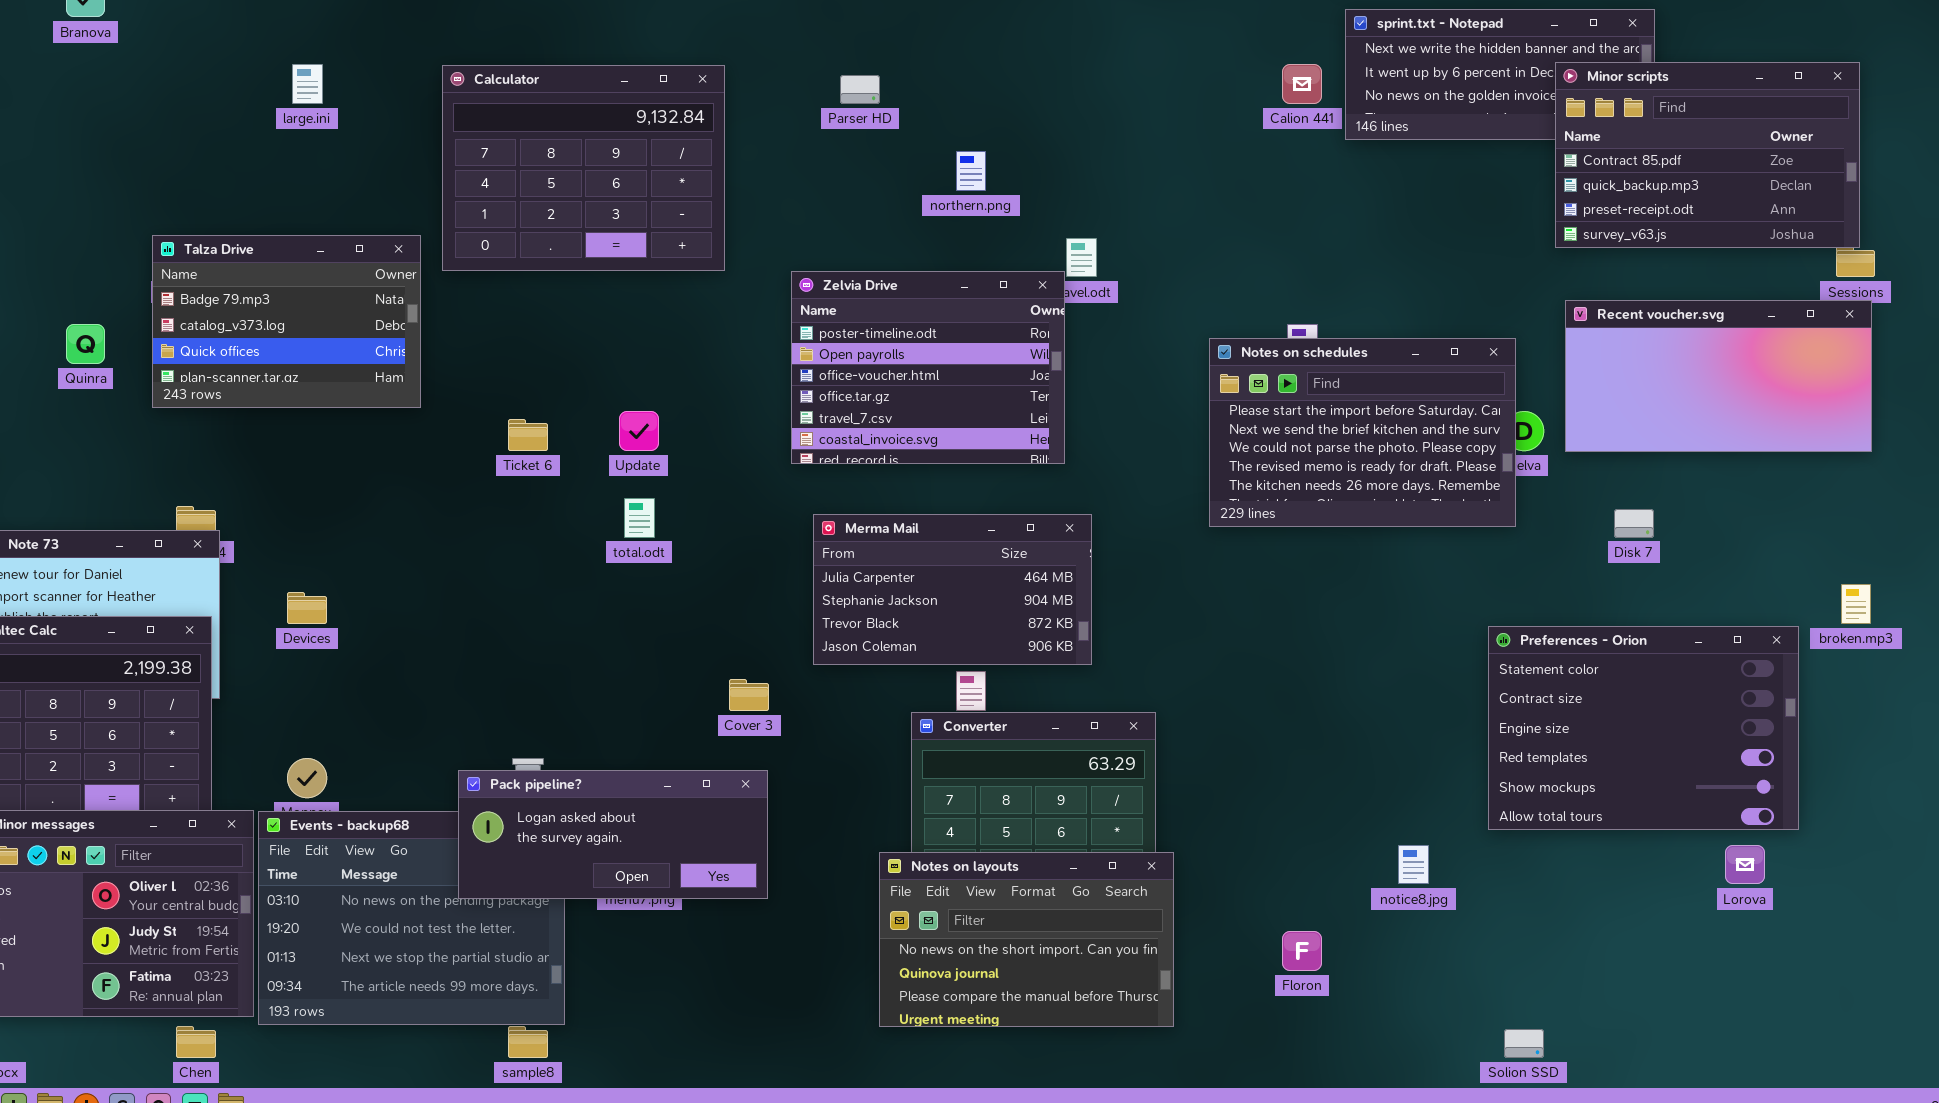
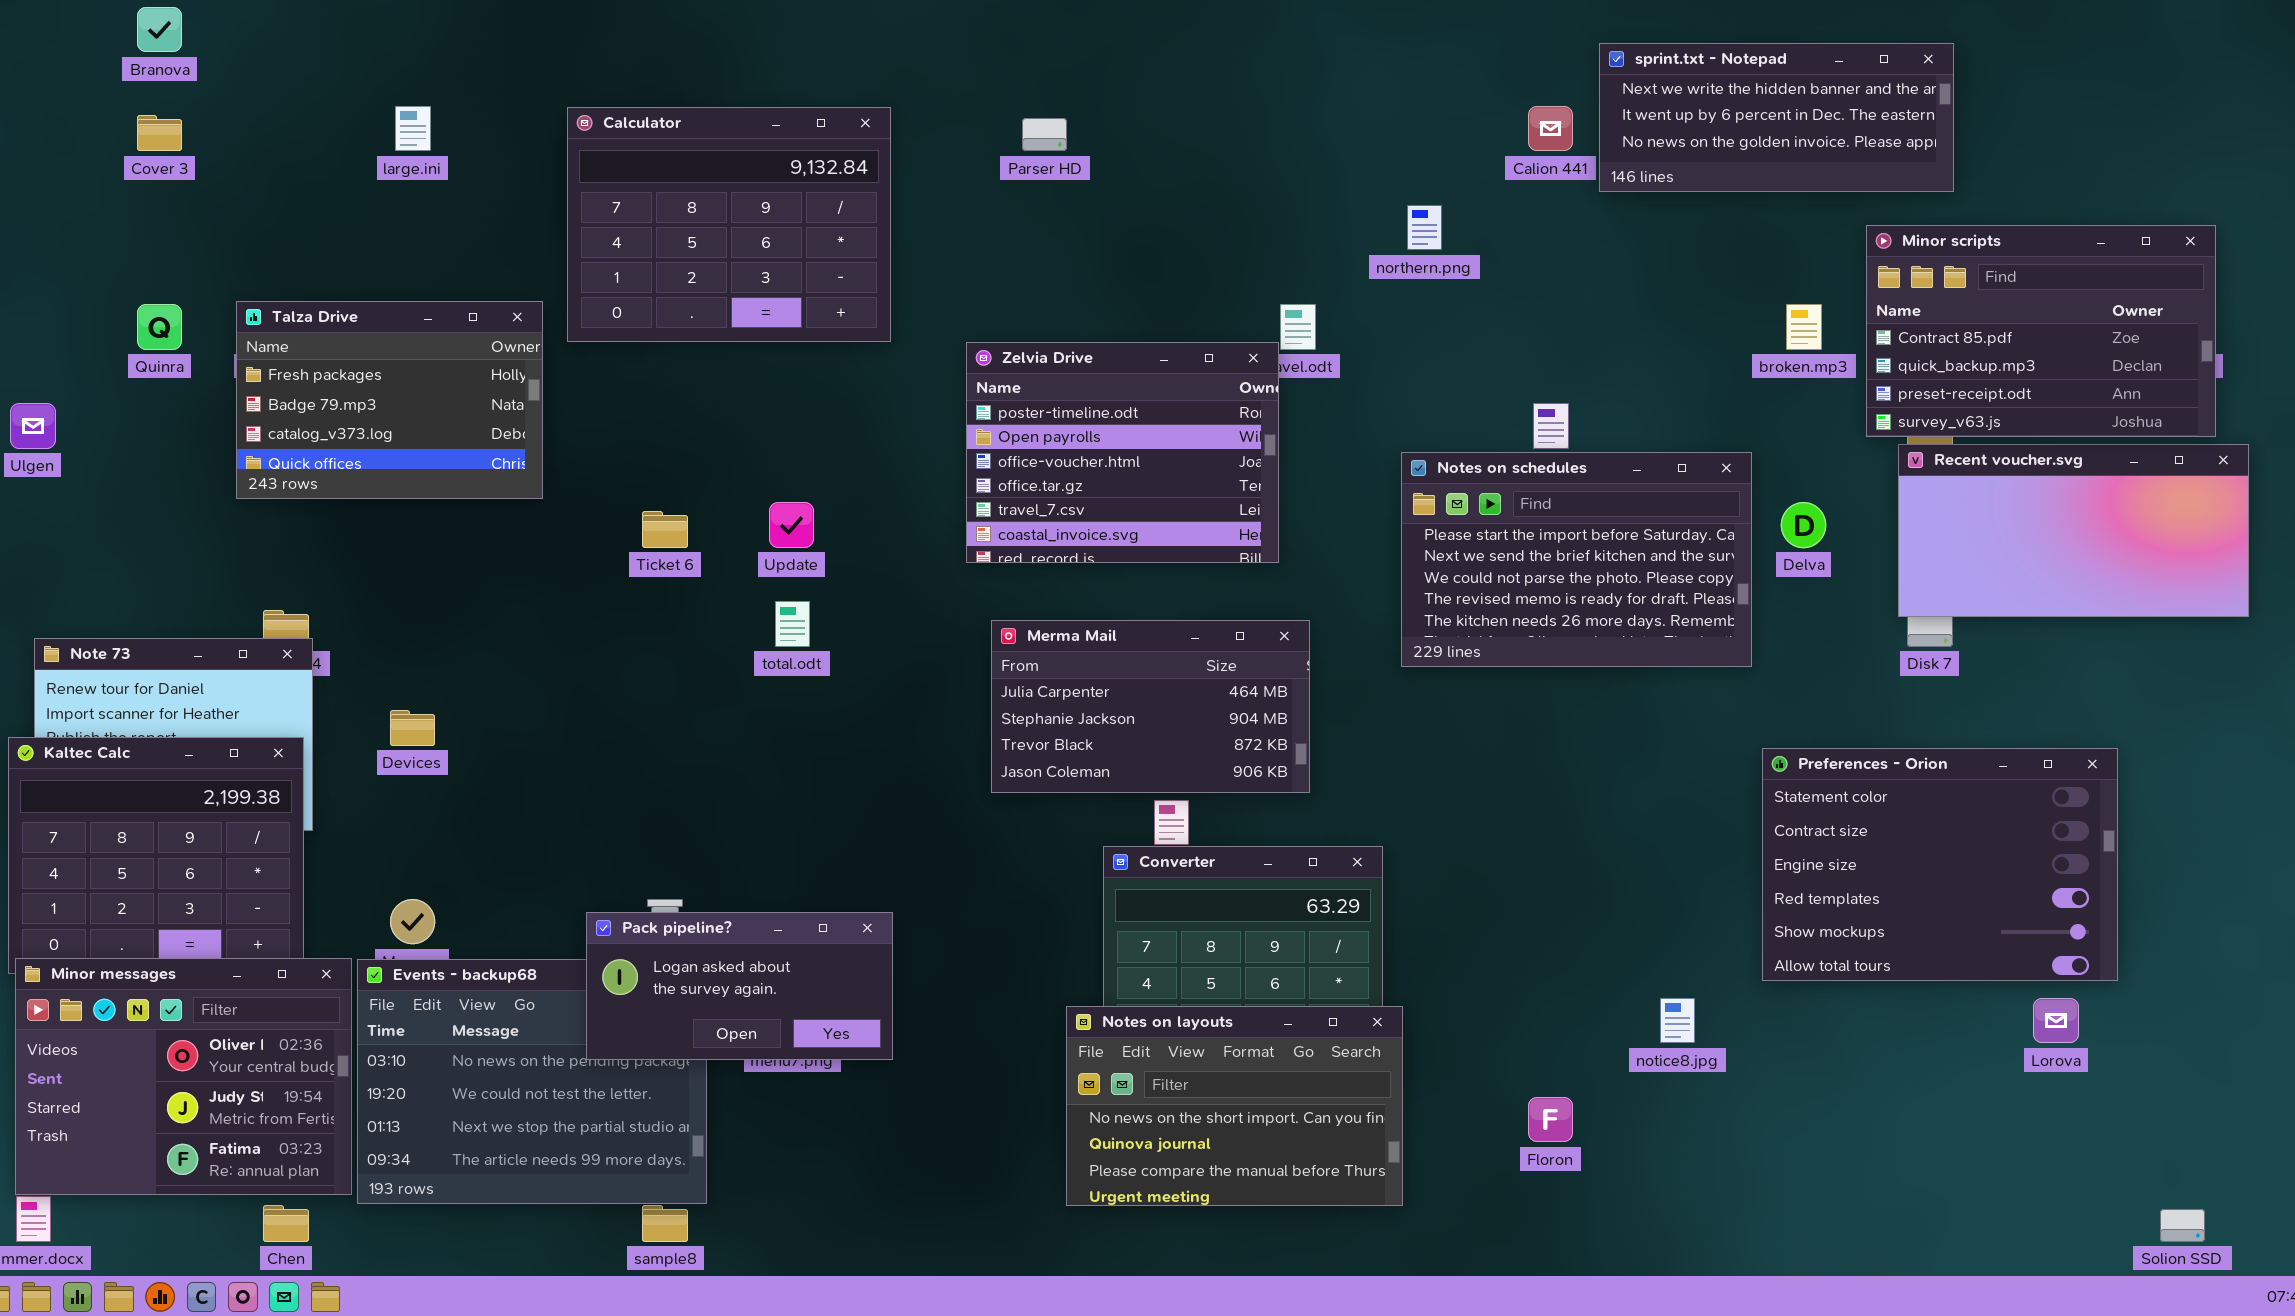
Minor scripts: [1555,62,1860,248] -> [1866,225,2216,437], moved
northern.png: [956,151,986,191] -> [1407,205,1442,250], moved
Talza Drive: [152,235,421,408] -> [236,301,543,499], scrolled up 1 row
Recent voucher.svg: [1565,300,1872,452] -> [1898,444,2249,617], moved
Quinra: [66,324,105,364] -> [137,304,182,350], moved
Notes on schedules: [1209,338,1516,527] -> [1401,452,1752,667], moved
broken.mp3: [1841,584,1871,624] -> [1786,304,1822,350], moved
Cover 3: [729,679,769,711] -> [137,115,182,151], moved
Pack pipeline?: [458,770,768,899] -> [586,912,893,1060], resized
Solion SSD: [1504,1029,1544,1058] -> [2160,1209,2205,1242], moved

